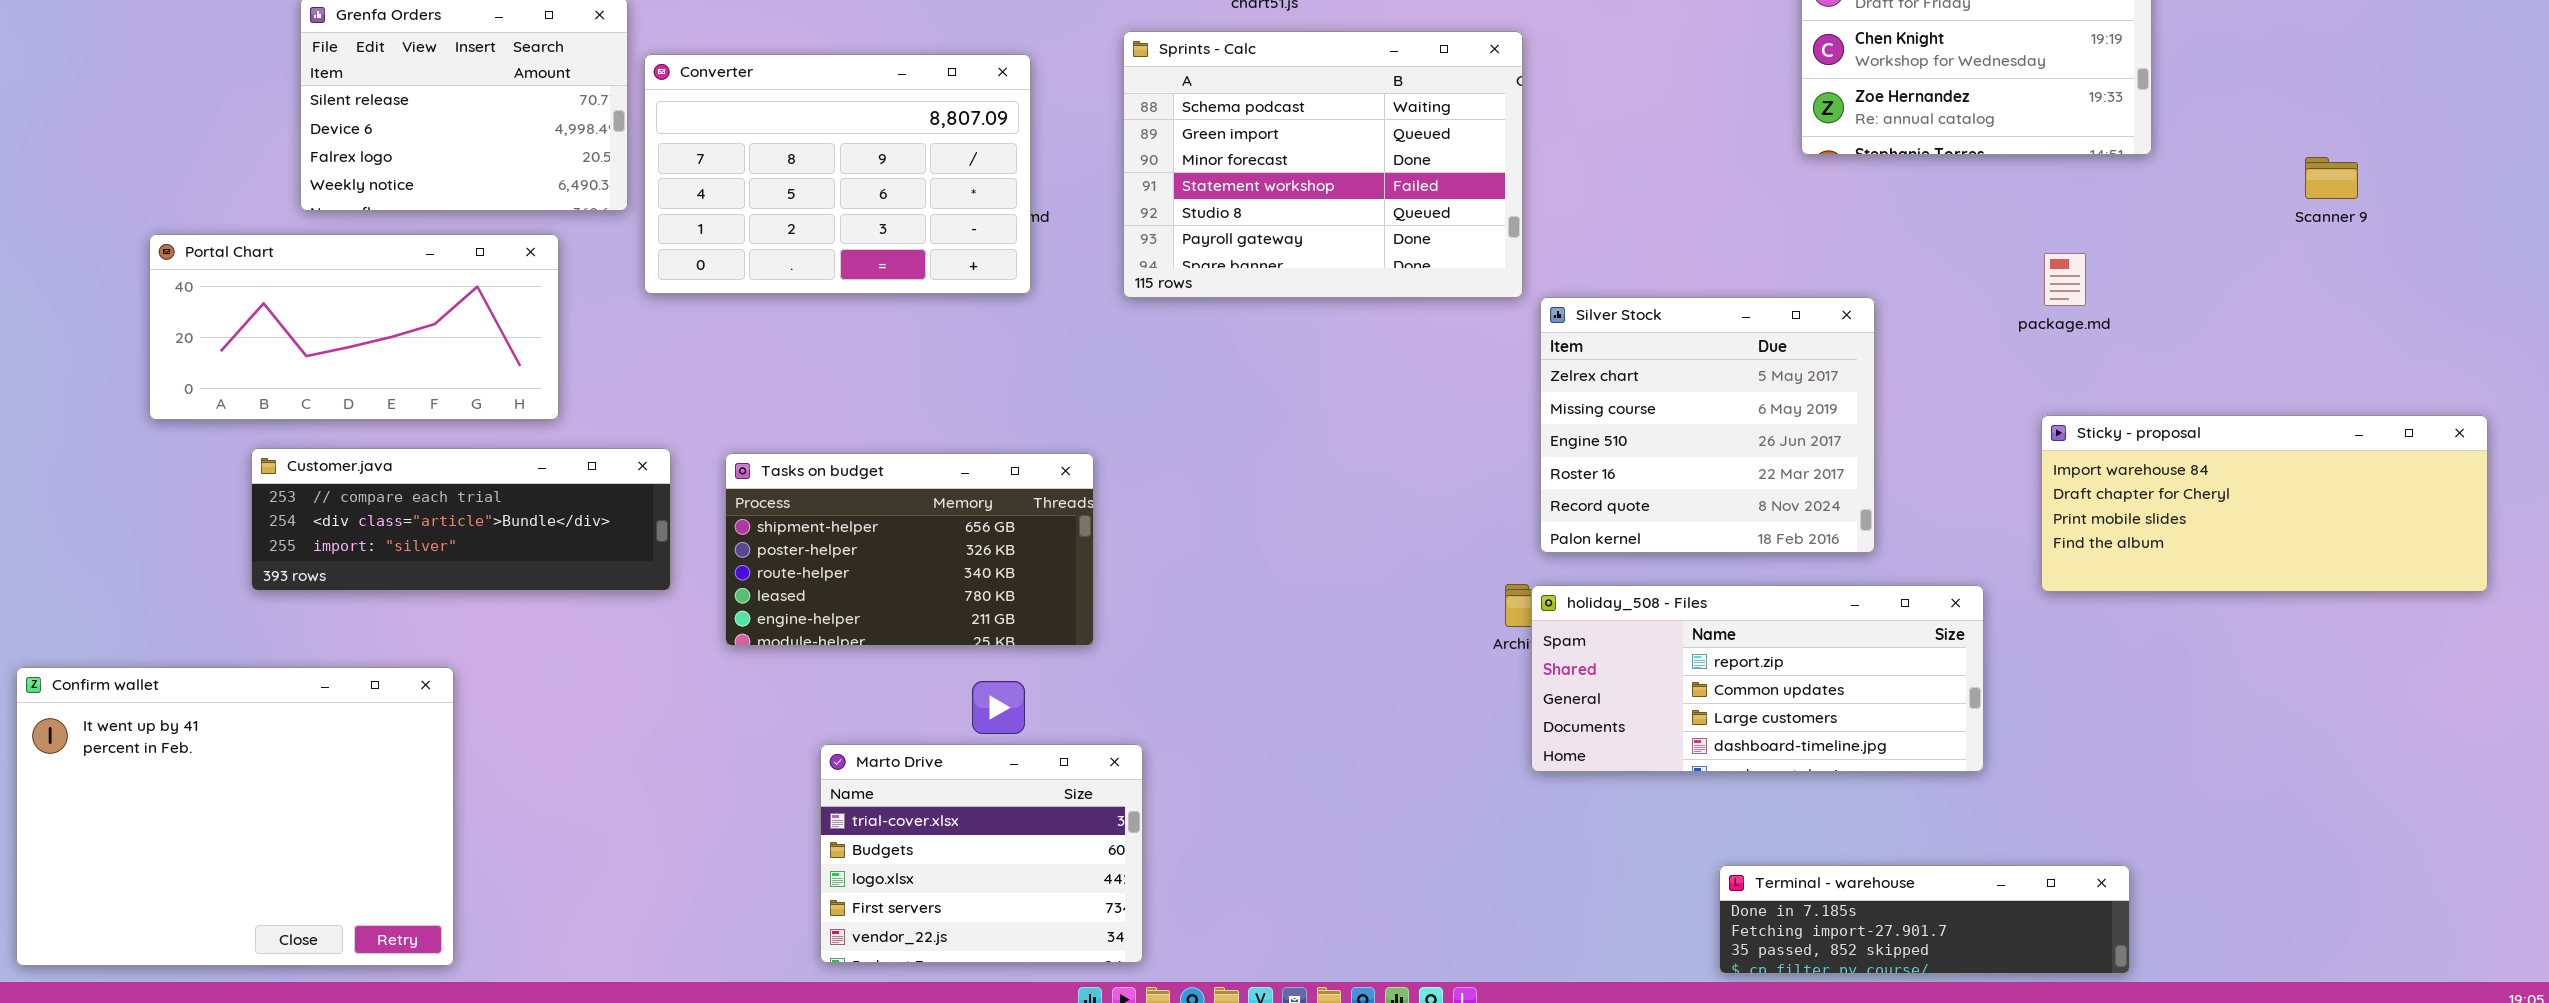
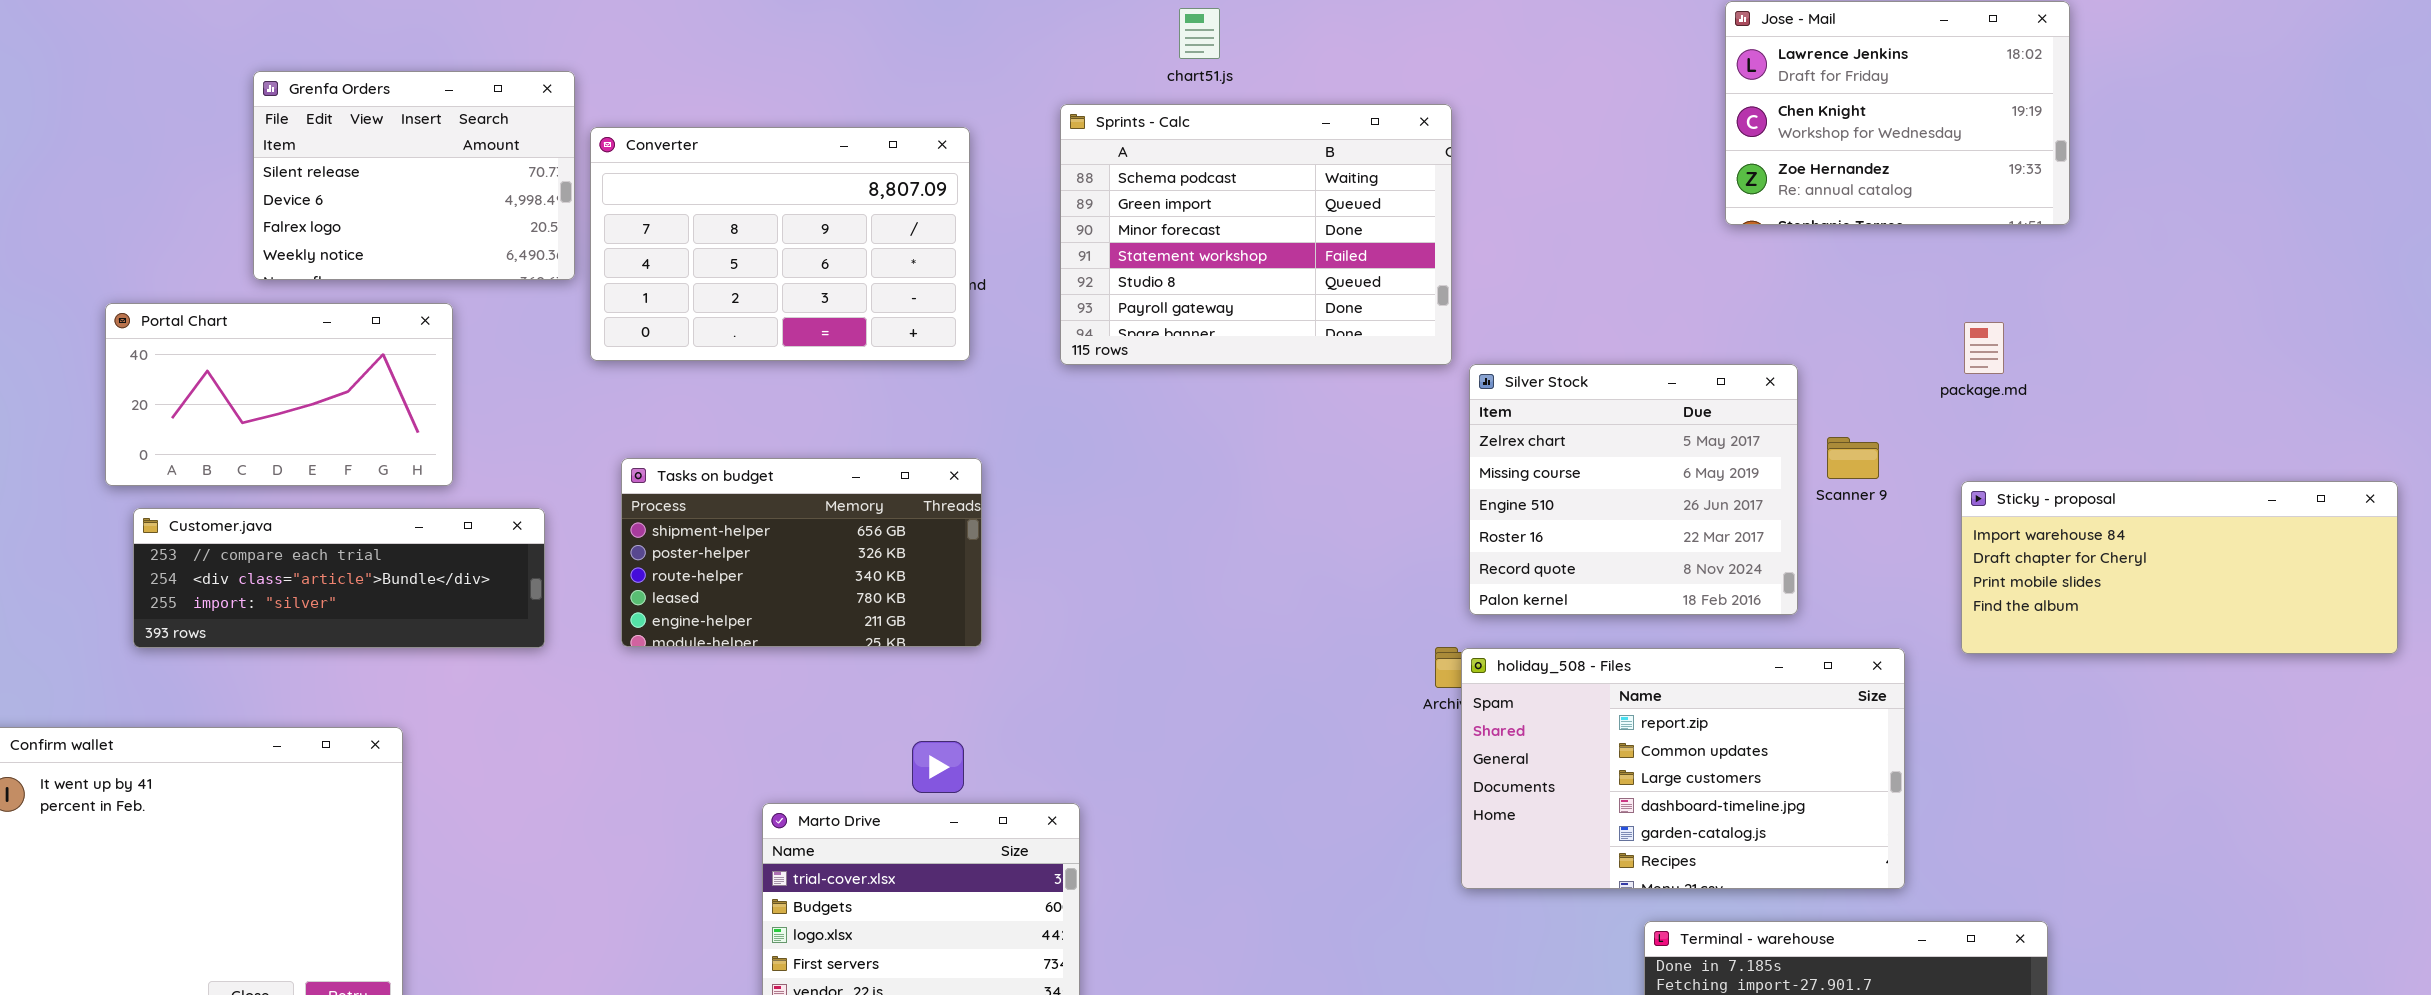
Scanner 9: [2305,157,2358,199] -> [1827,437,1879,479], moved
Portal Chart: [149,234,559,420] -> [105,303,453,486], resized
Customer.java: [251,448,671,591] -> [133,508,545,648], moved
Tasks on budget: [725,453,1094,646] -> [621,458,982,647], moved
holiday_508 - Files: [1531,585,1984,772] -> [1461,648,1905,889], resized

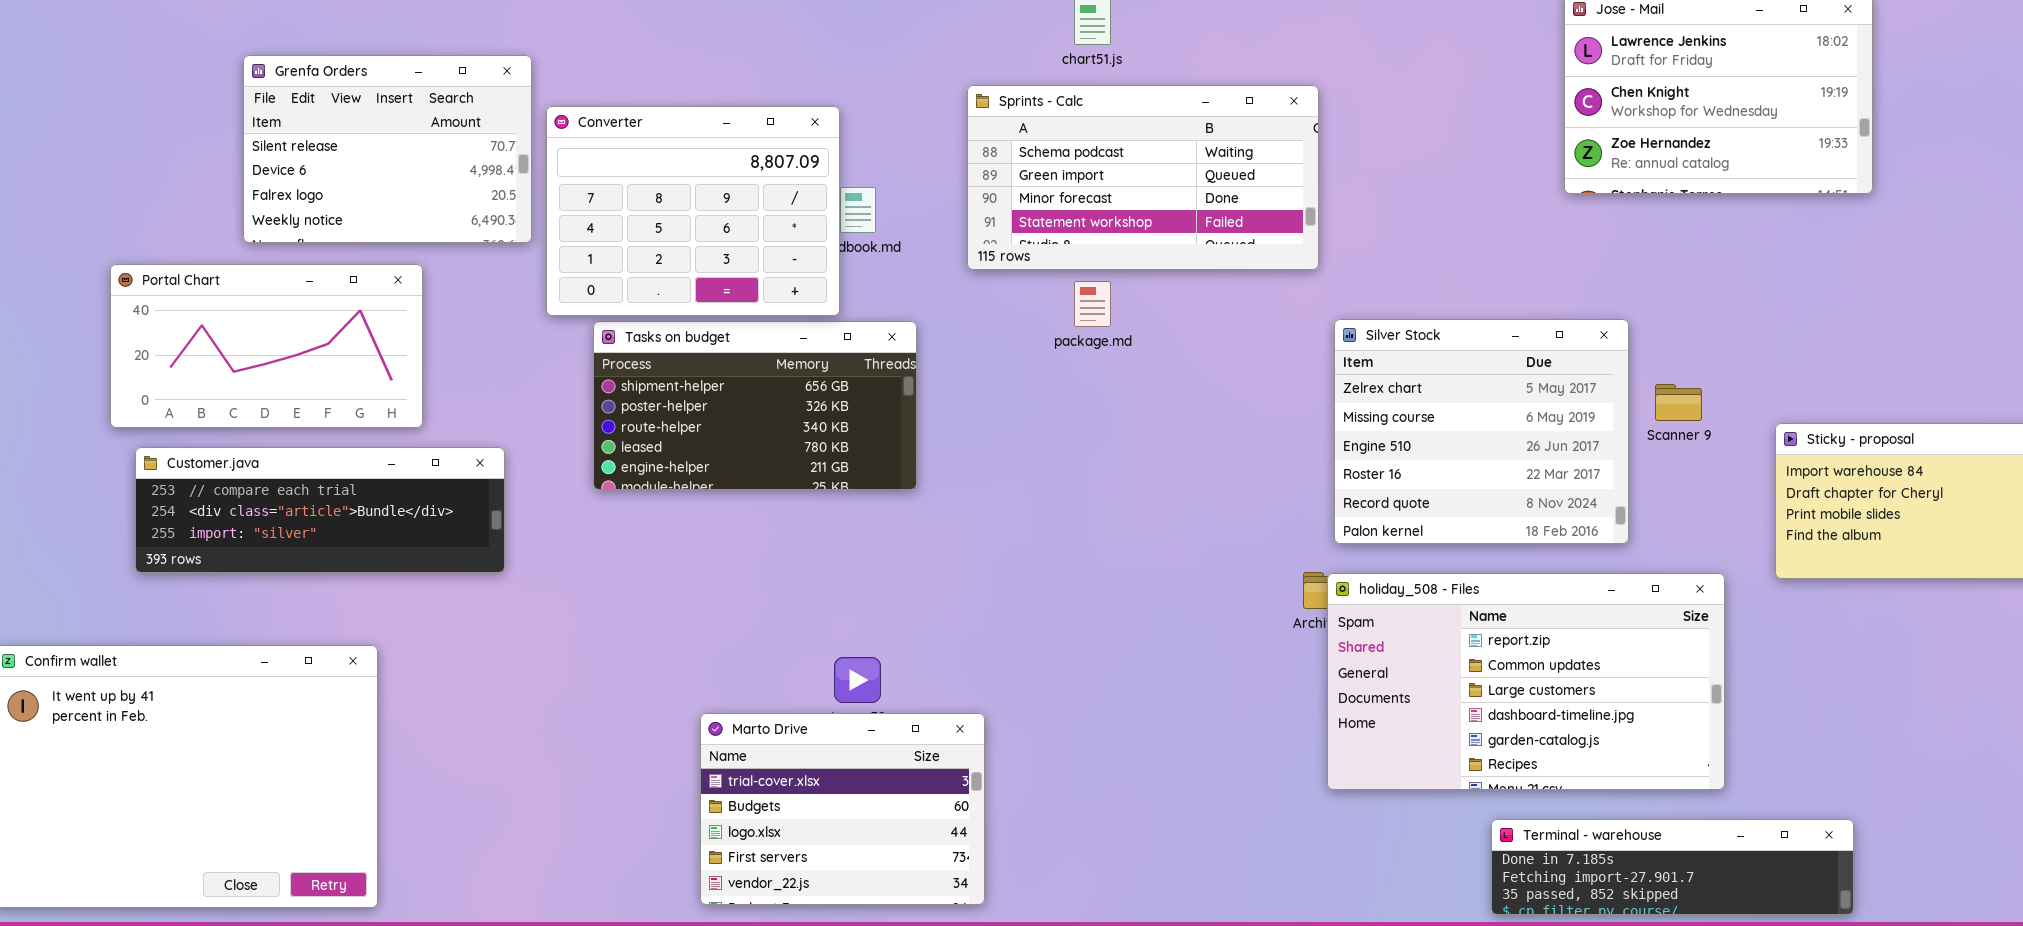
Sprints - Calc: [1060,104,1452,365] -> [967,85,1319,270], resized
Converter: [590,127,970,361] -> [546,106,840,316], resized
package.md: [1964,322,2004,374] -> [1074,281,1111,327], moved
Tasks on budget: [621,458,982,647] -> [593,321,917,490], moved

